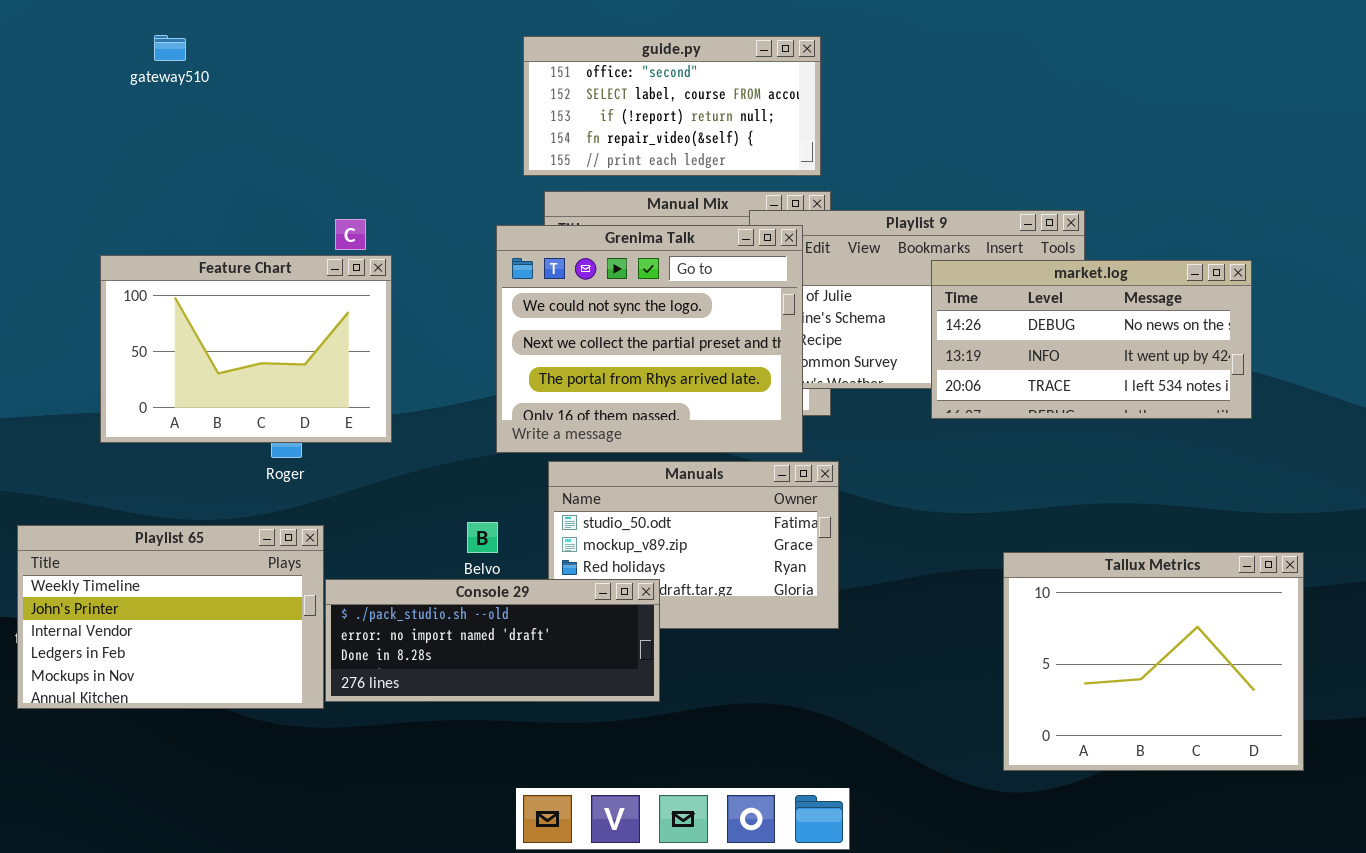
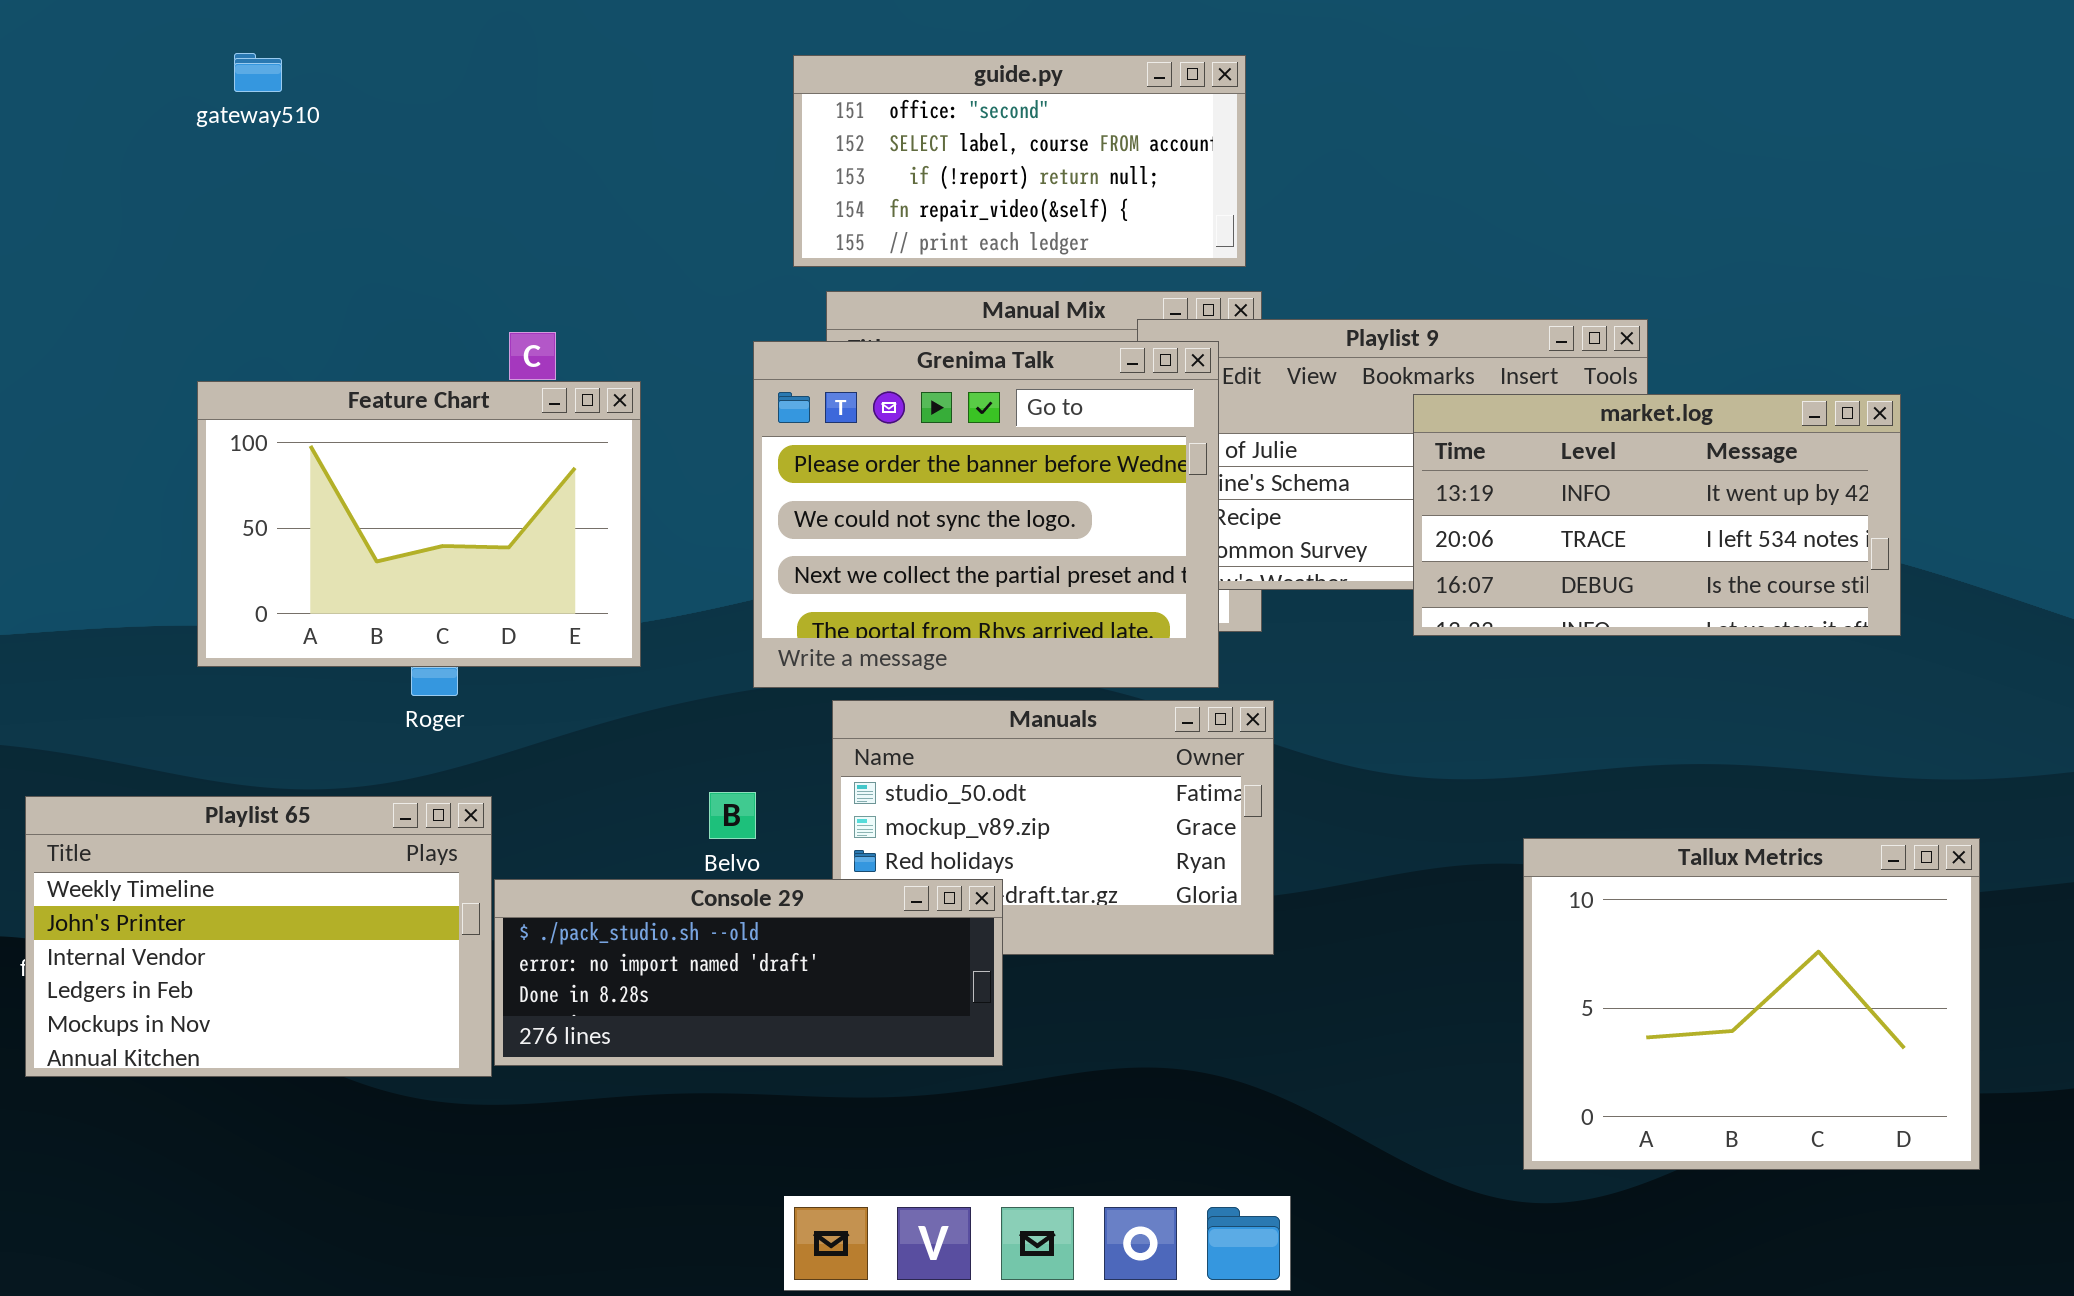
Grenima Talk: [496,225,803,453] -> [753,341,1219,688], scrolled up 1 row
Feature Chart: [100,255,392,443] -> [197,381,641,667], moved
market.log: [931,260,1252,419] -> [1413,394,1901,636], scrolled down 1 row

